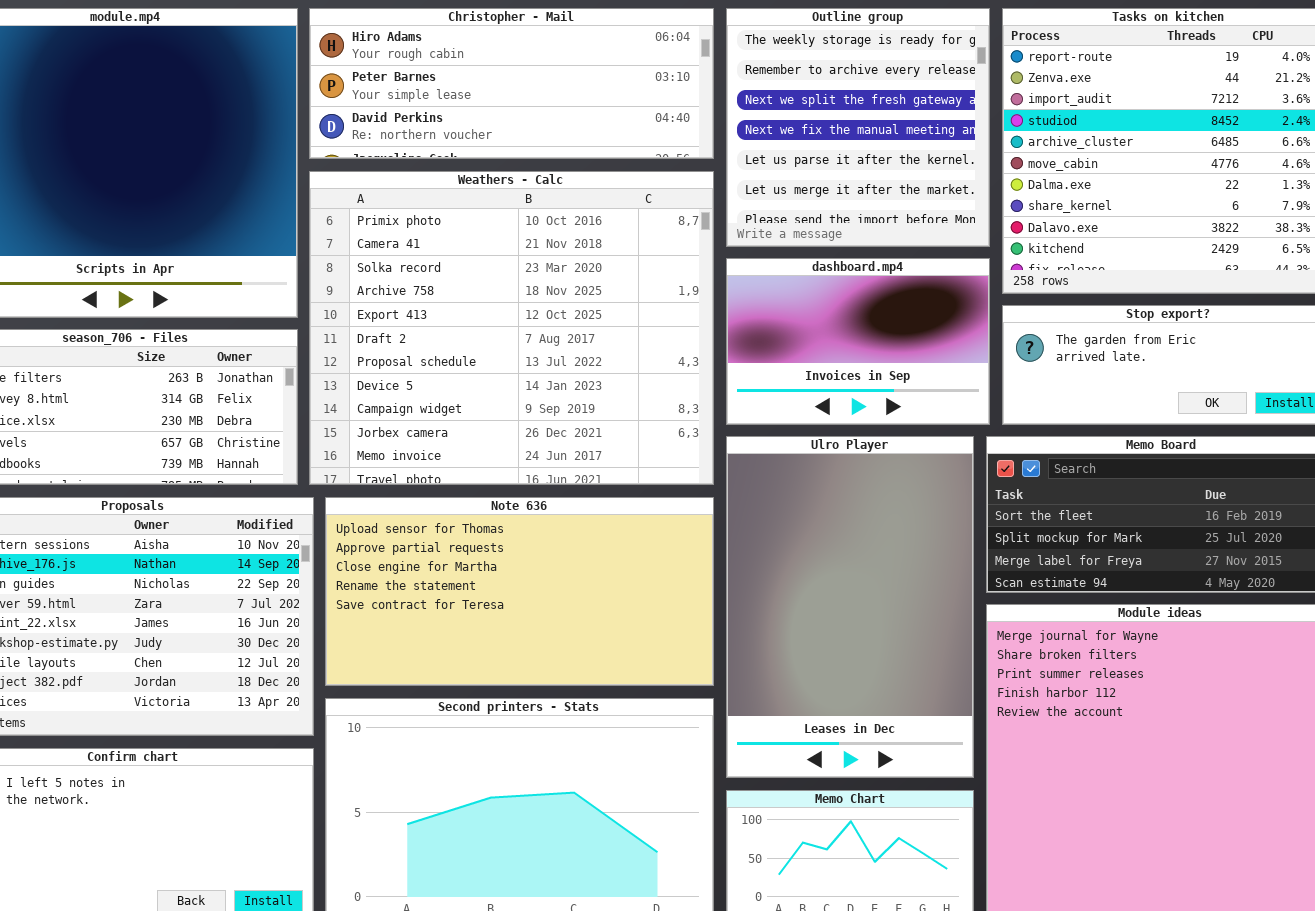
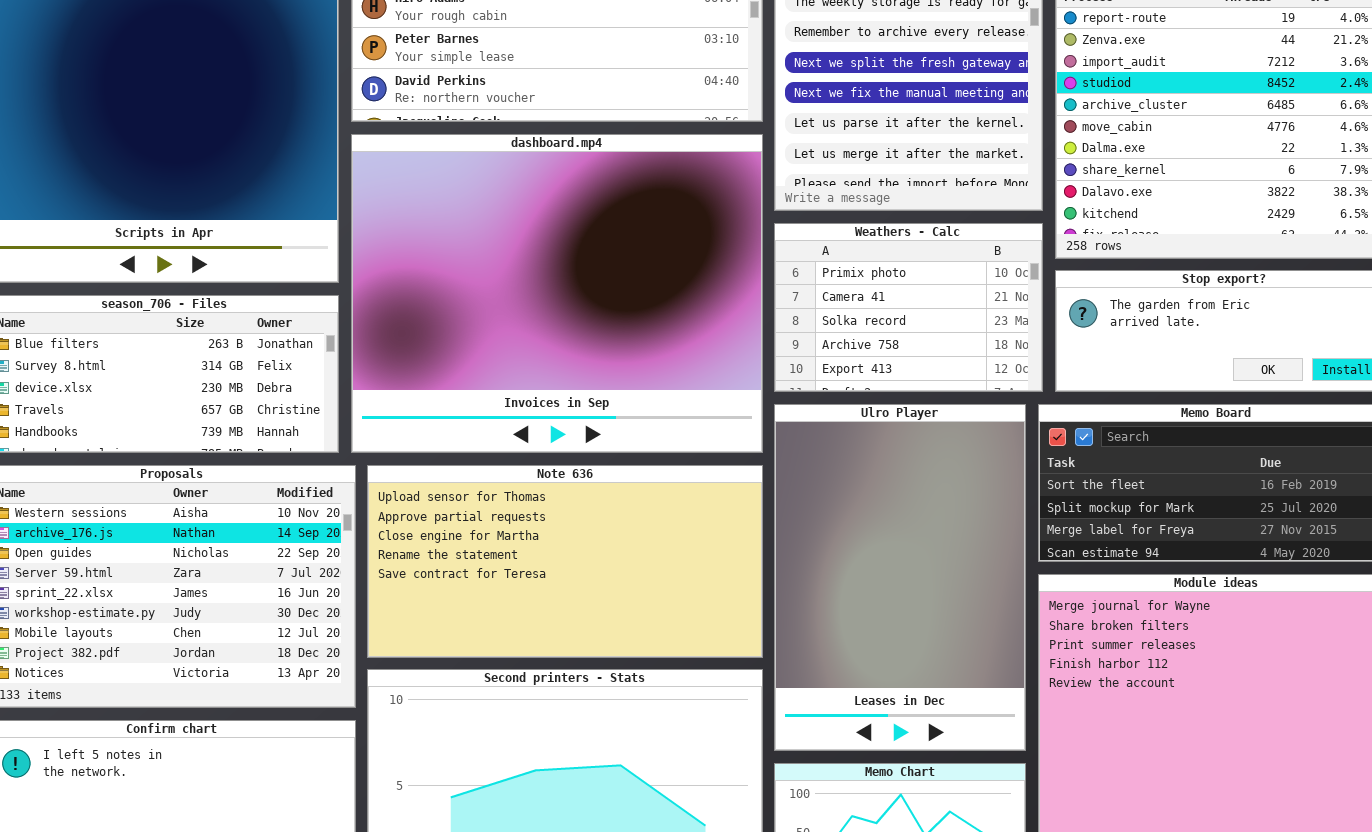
Weathers - Calc: [309,171,714,485] -> [774,223,1043,392], moved, resized
dashboard.mp4: [726,258,990,425] -> [351,134,763,453], moved, resized

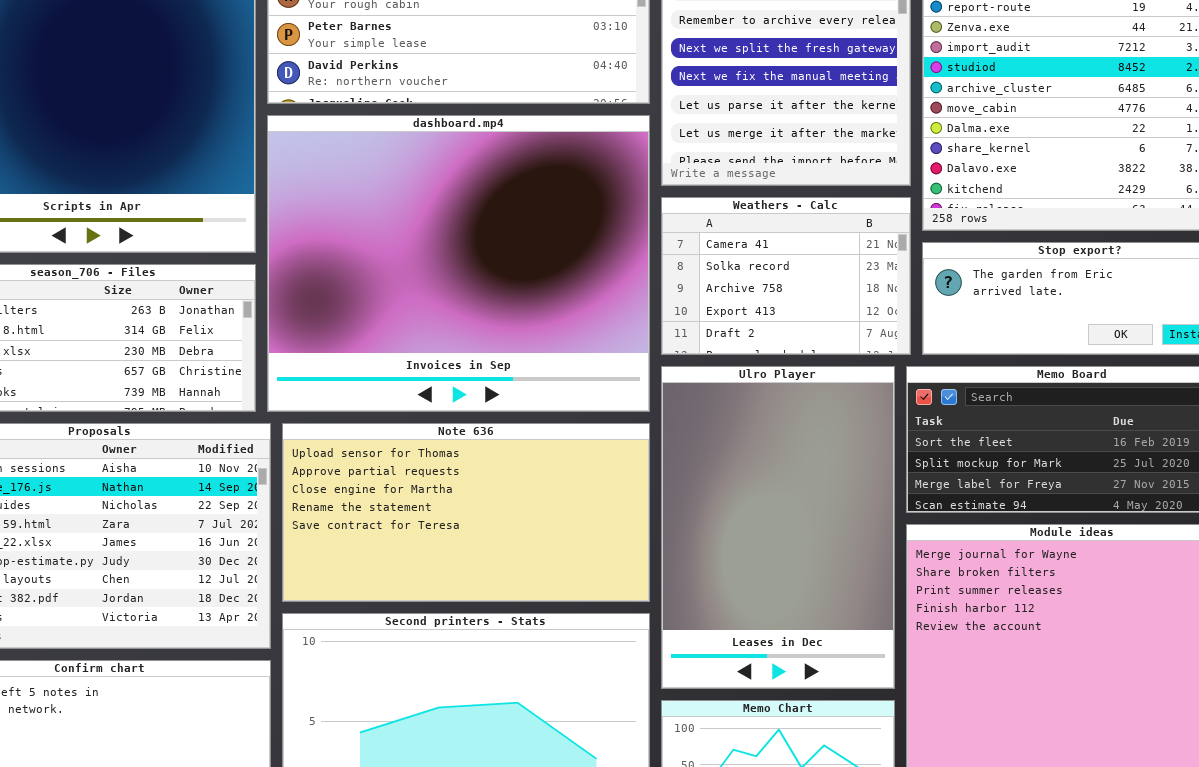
Weathers - Calc: [774,223,1043,392] -> [661,197,911,355], scrolled down 1 row

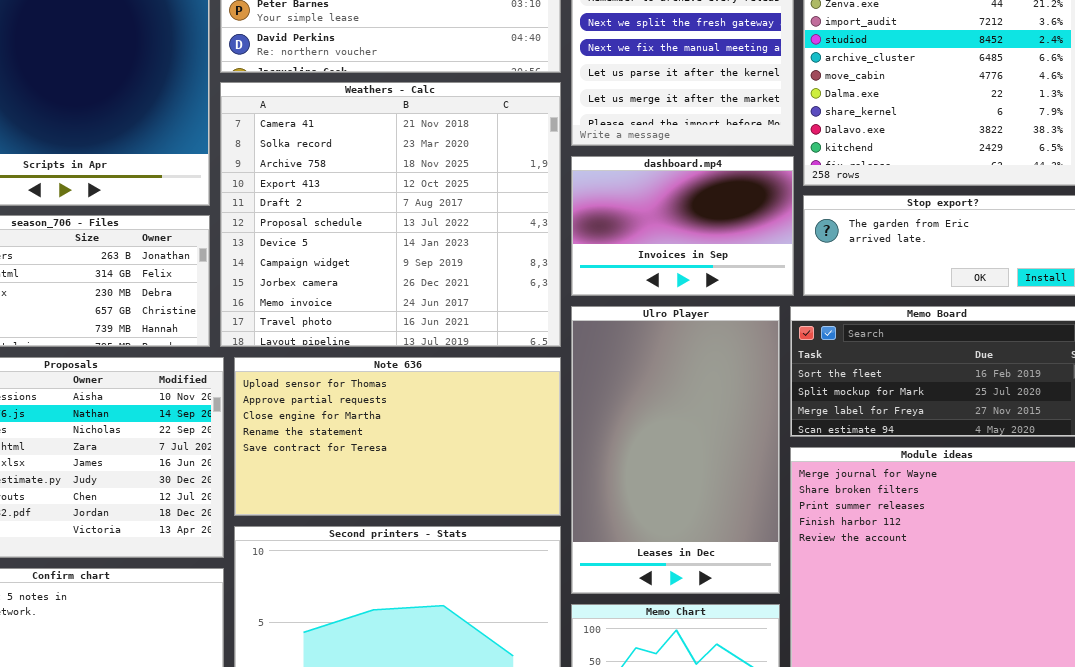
dashboard.mp4: [267,115,650,412] -> [571,156,794,296], moved, resized
Weathers - Calc: [661,197,911,355] -> [220,82,561,347], moved, resized

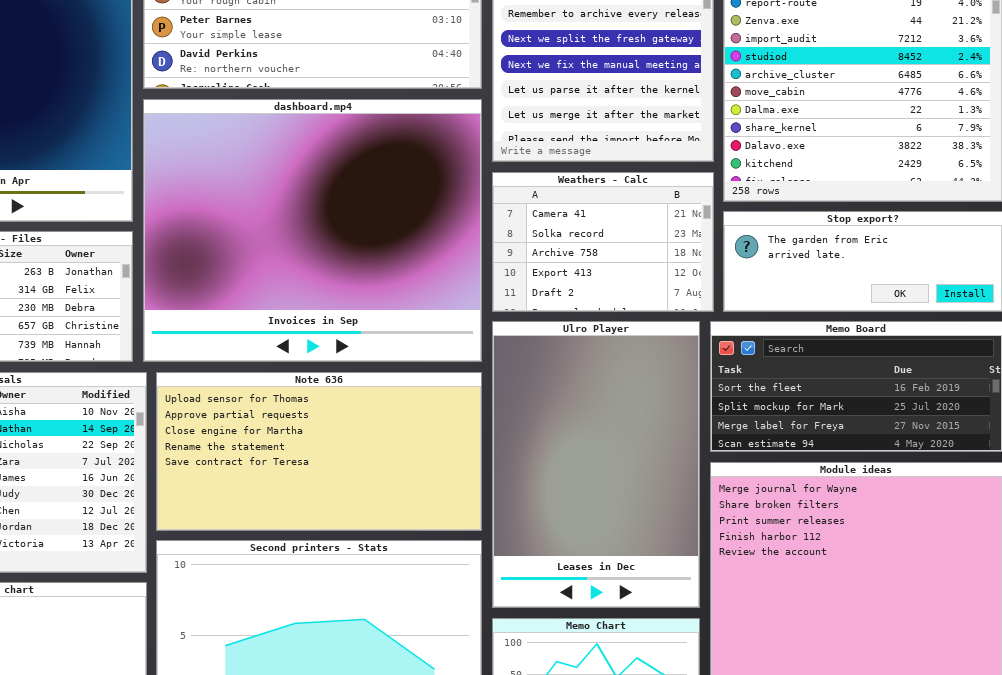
Weathers - Calc: [220,82,561,347] -> [492,172,714,312], moved, resized
dashboard.mp4: [571,156,794,296] -> [143,99,482,362], moved, resized

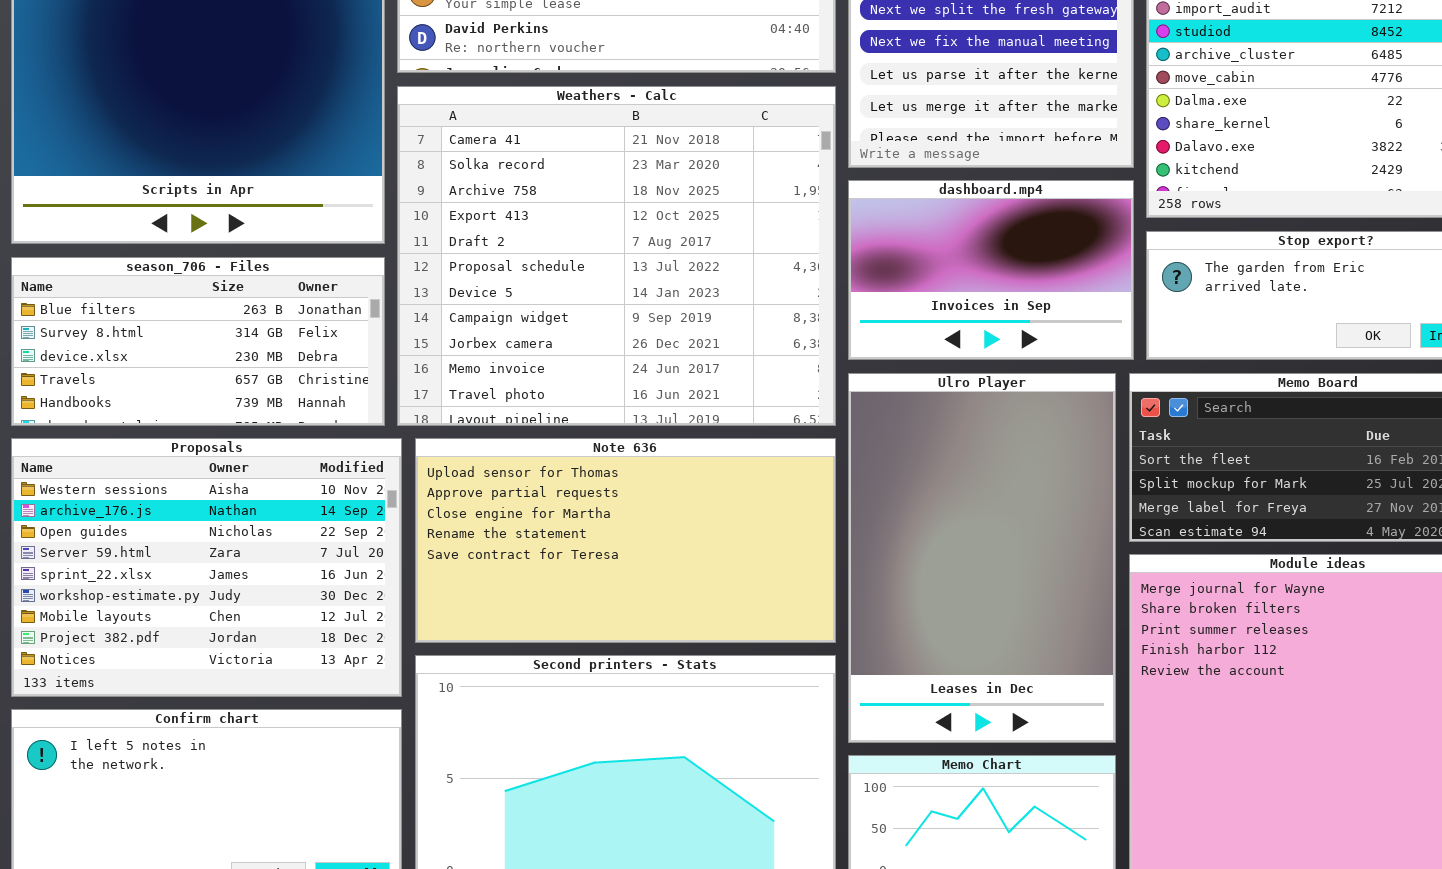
dashboard.mp4: [143,99,482,362] -> [848,180,1134,360], moved, resized
Weathers - Calc: [492,172,714,312] -> [397,86,836,426], moved, resized

